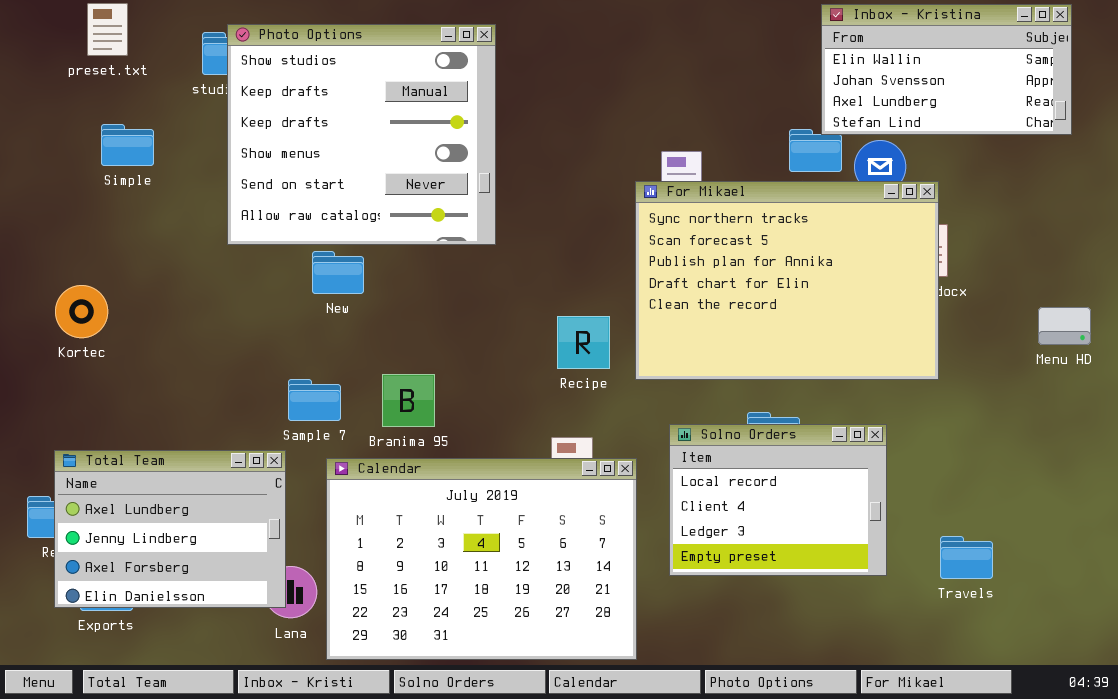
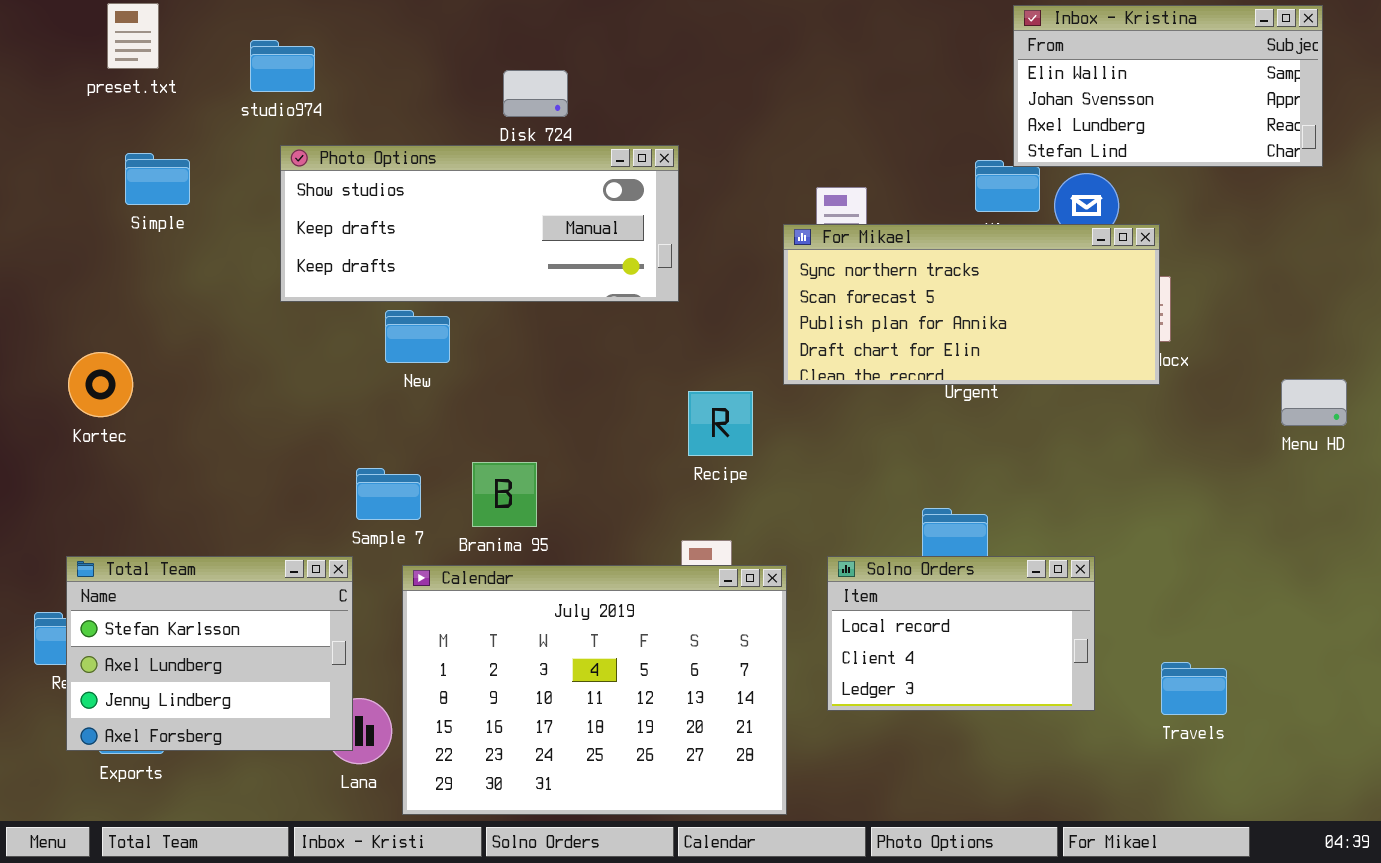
Photo Options: [227,24,496,245] -> [280,145,679,302], resized
For Mikael: [635,181,939,380] -> [783,224,1160,385], resized
Solno Orders: [669,424,887,576] -> [827,556,1095,711], resized
Total Team: [54,450,286,608] -> [66,556,353,751], scrolled up 1 row

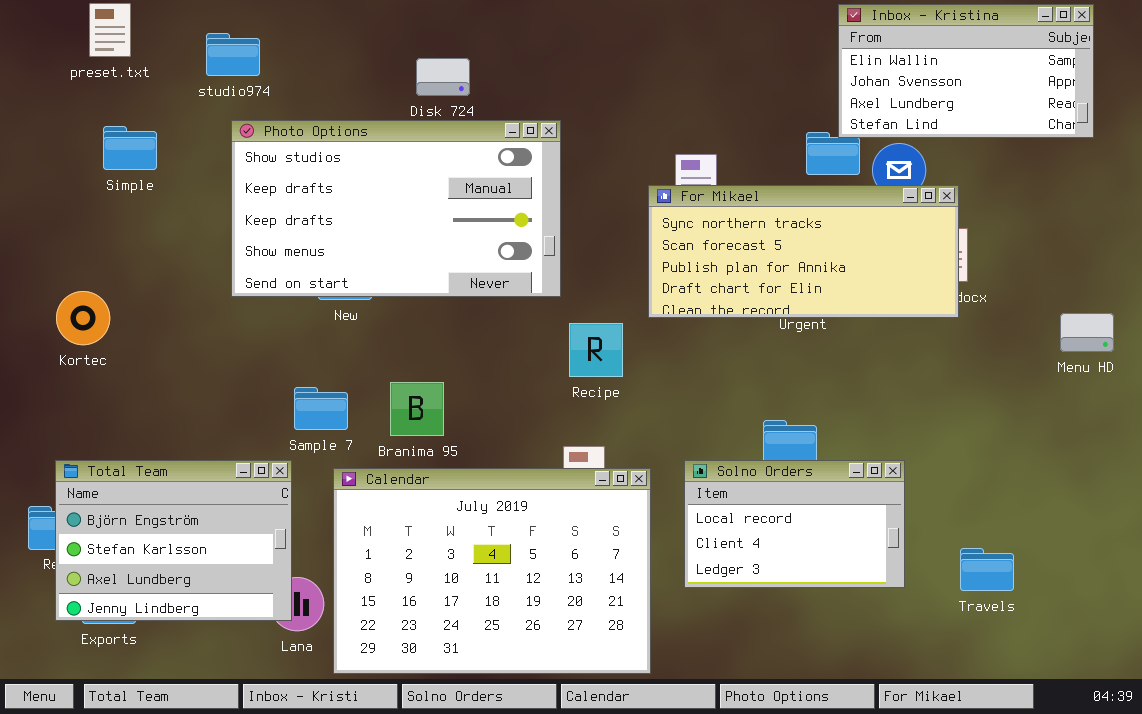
Photo Options: [280,145,679,302] -> [231,120,561,297], resized
Total Team: [66,556,353,751] -> [55,460,292,621], scrolled up 1 row

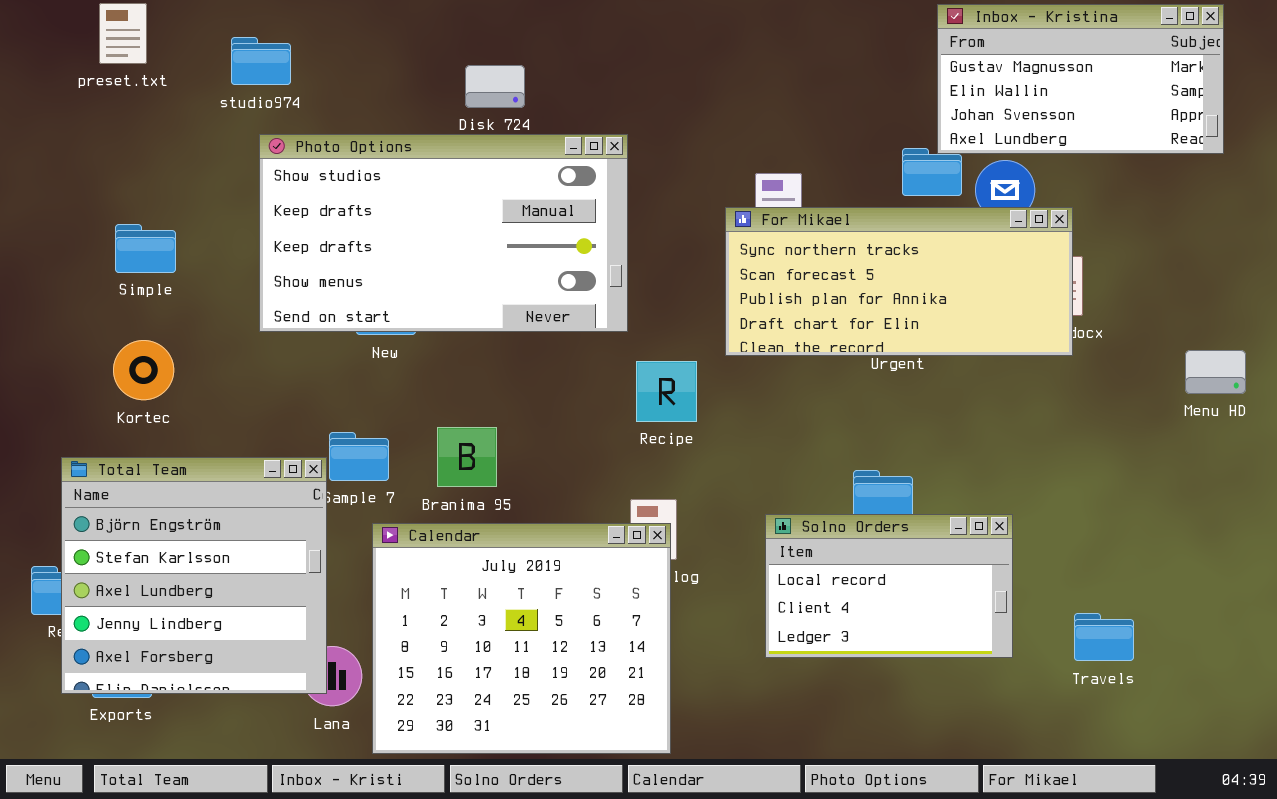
Inbox - Kristina: [838,4,1094,138] -> [937,4,1224,154], scrolled up 1 row
Simple: [103,126,157,170] -> [115,224,176,273], moved
Kortec: [56,291,110,345] -> [113,340,174,400], moved
Total Team: [55,460,292,621] -> [61,457,327,694], resized
Calendar: [333,468,651,674] -> [372,523,671,754], resized

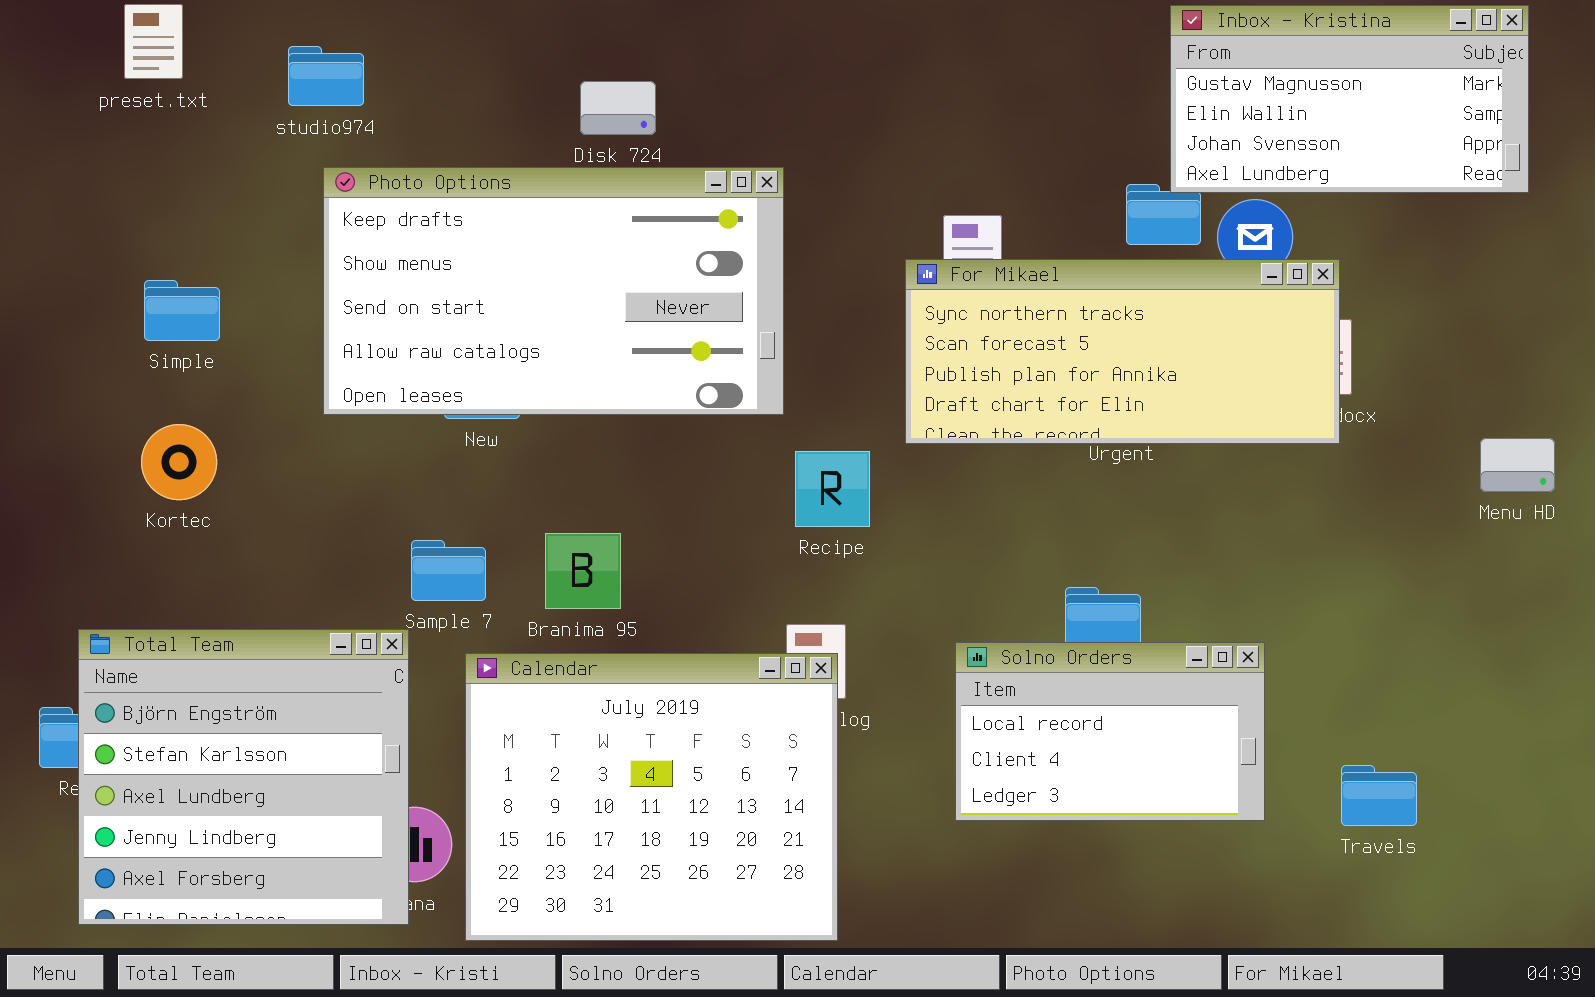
Photo Options: [259,134,628,332] -> [323,167,784,415], scrolled down 2 rows
Total Team: [61,457,327,694] -> [78,629,409,925], moved

